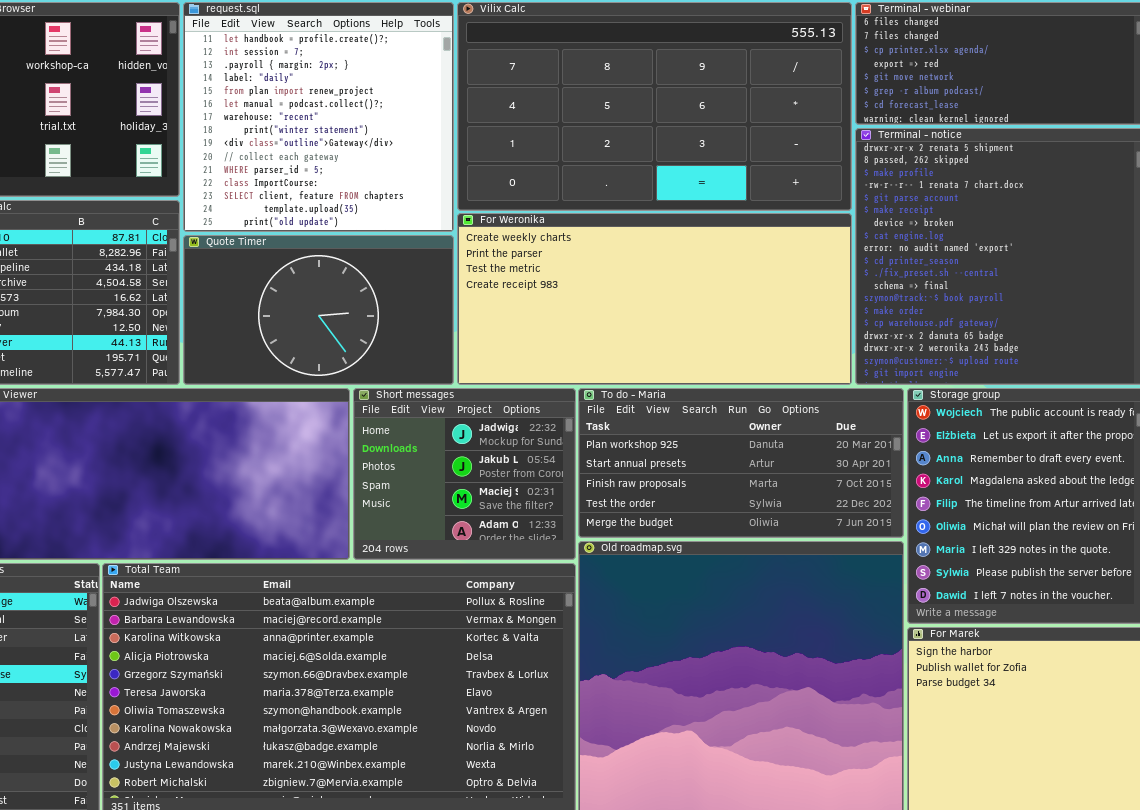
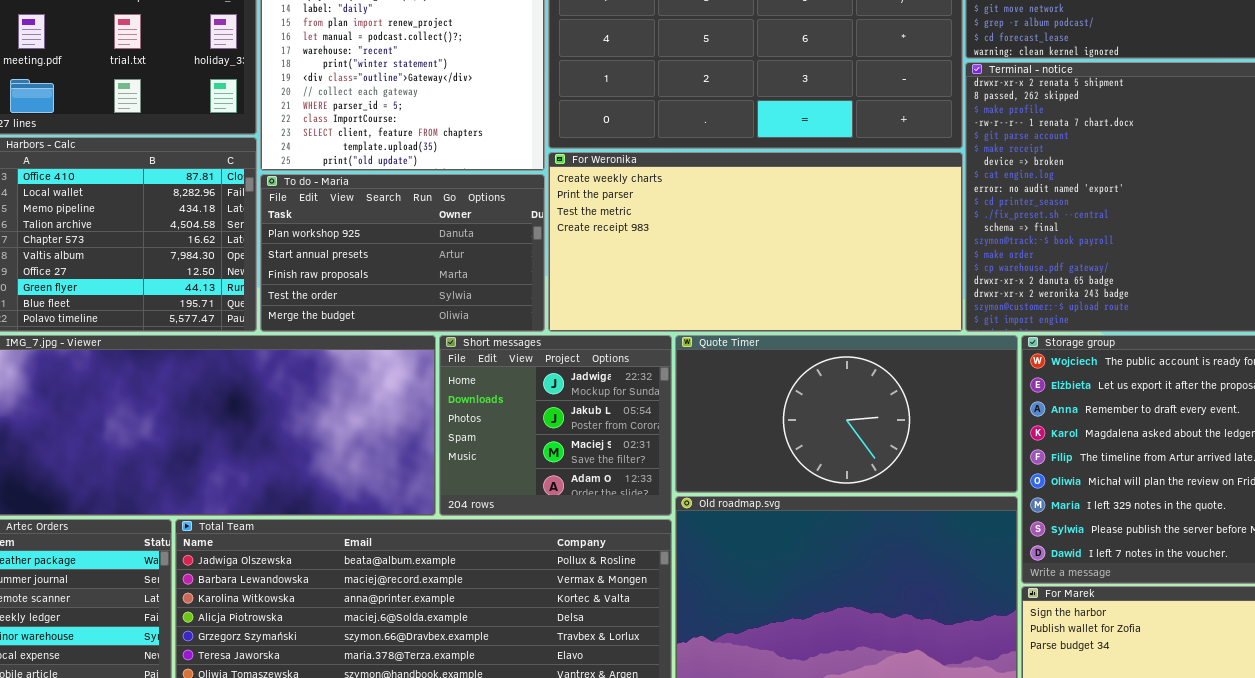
Quote Timer: [183,235,454,385] -> [675,335,1018,493], moved, resized
To do - Maria: [578,388,904,538] -> [260,174,545,332], moved, resized

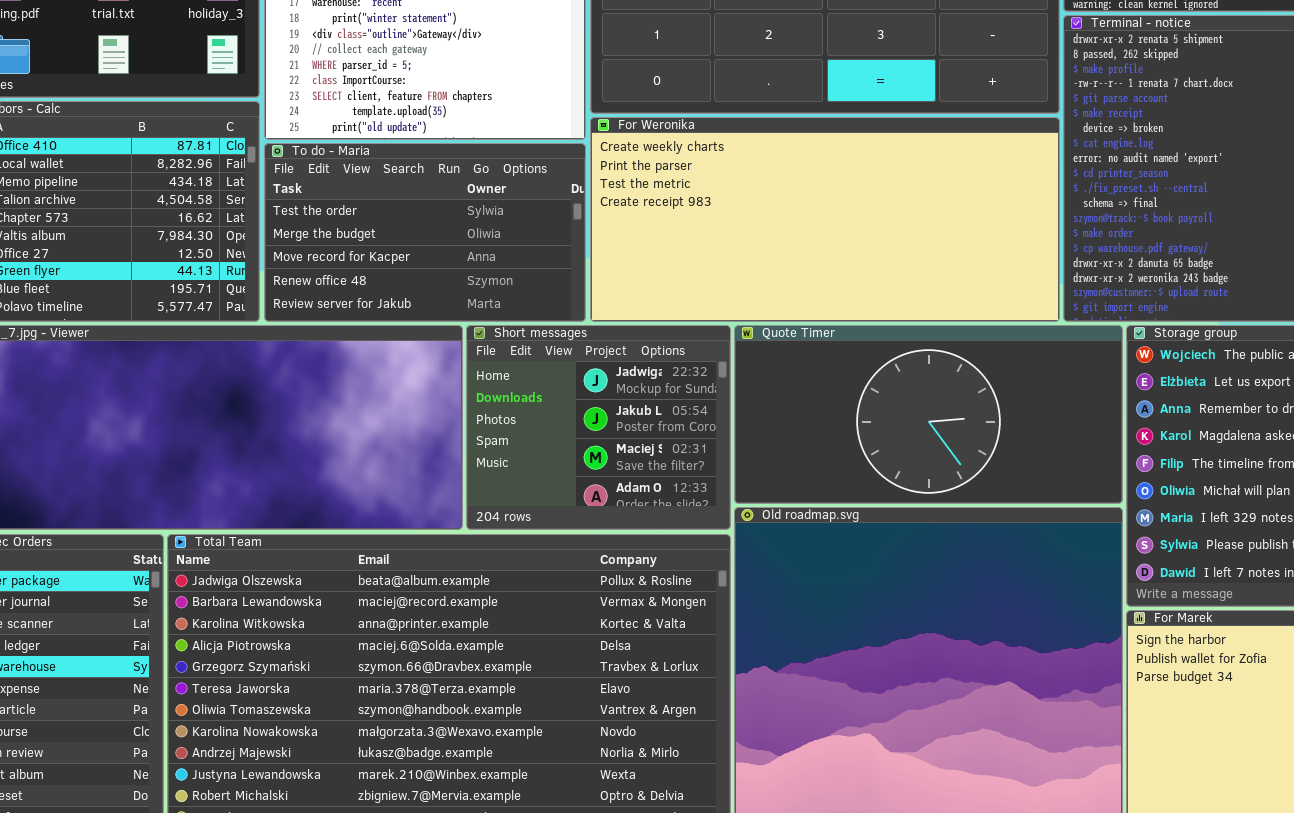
To do - Maria: [260,174,545,332] -> [264,143,586,322], scrolled down 3 rows

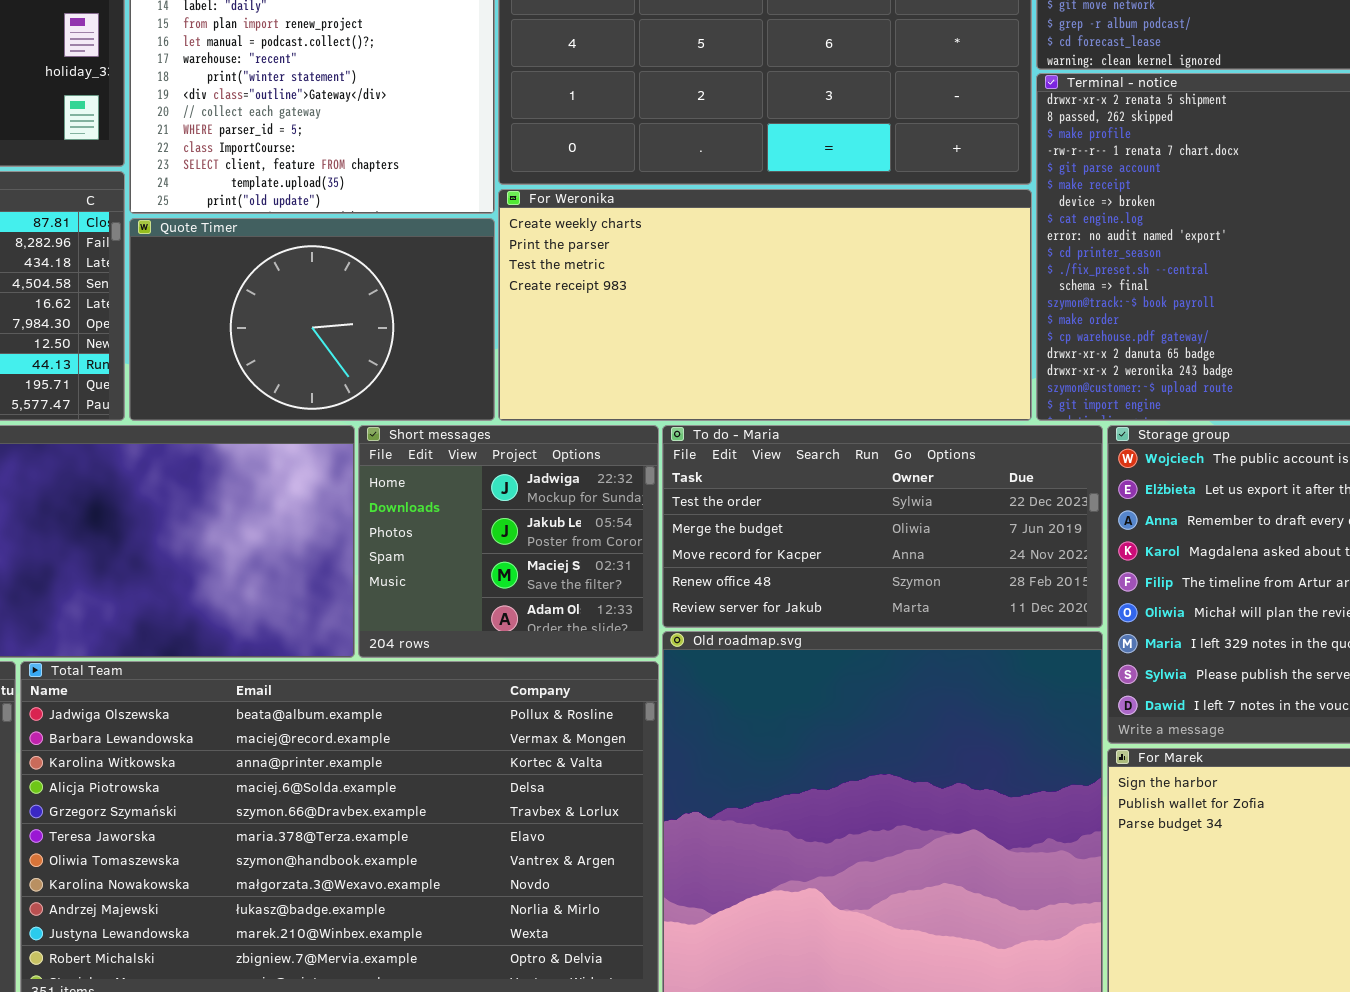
To do - Maria: [264,143,586,322] -> [662,425,1103,628], moved, resized
Quote Timer: [734,325,1123,504] -> [129,218,495,421], moved, resized

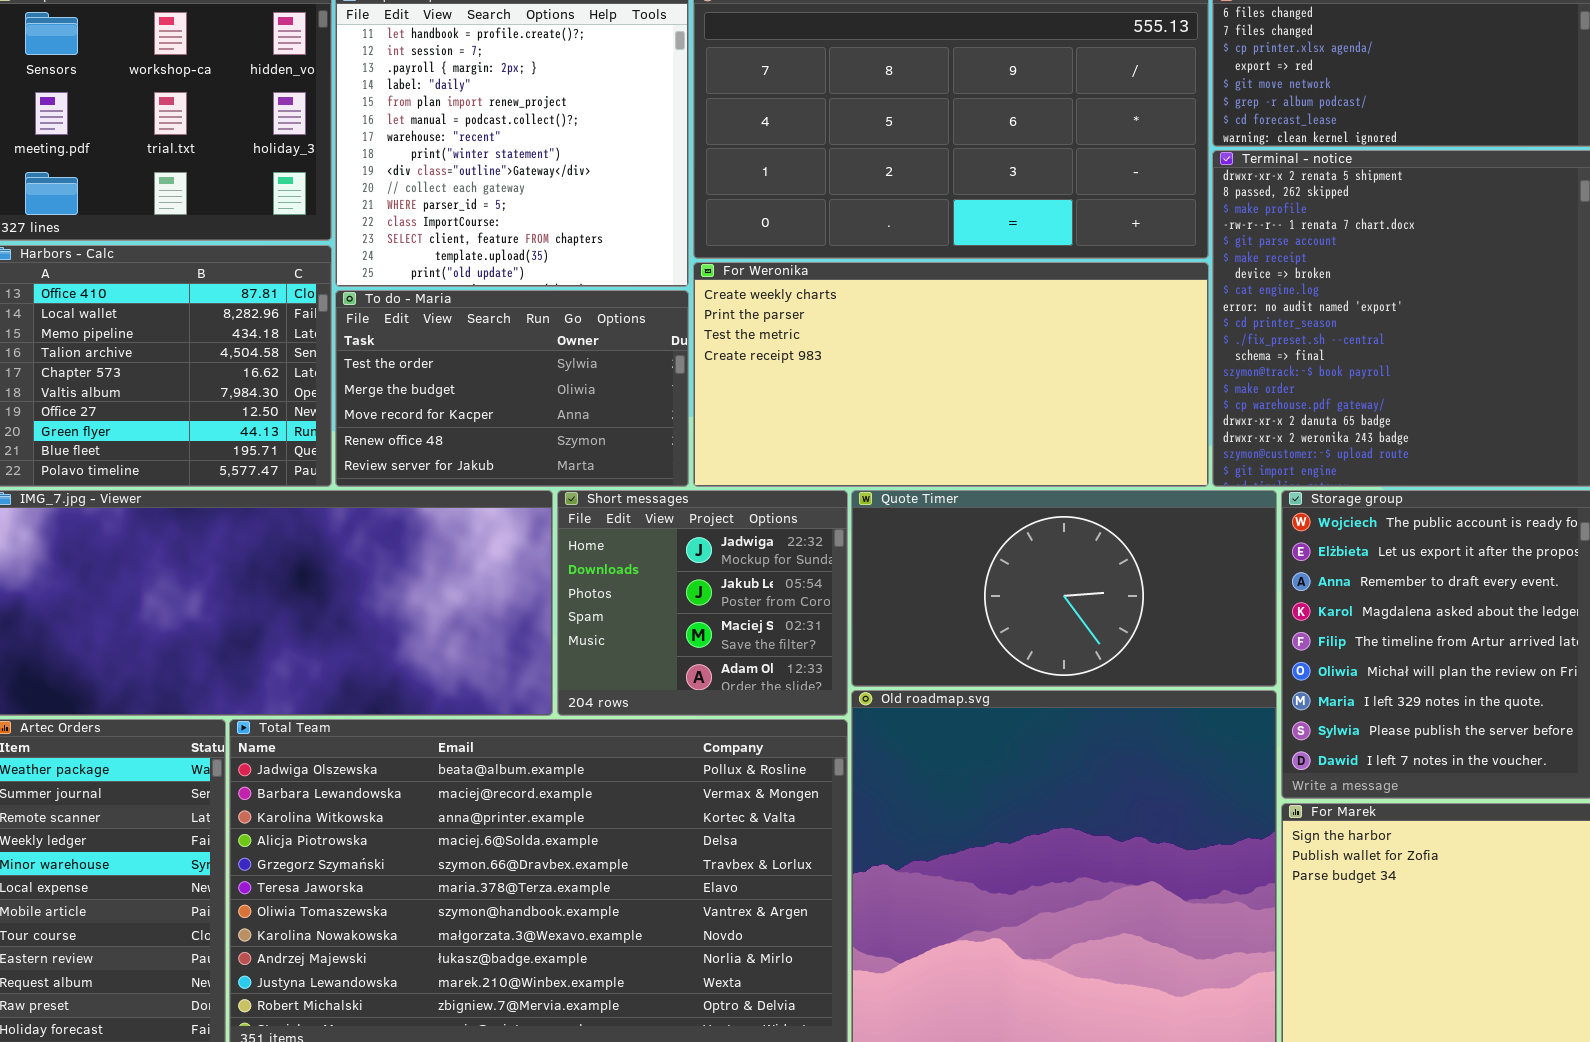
Quote Timer: [129,218,495,421] -> [851,490,1277,687], moved, resized
To do - Maria: [662,425,1103,628] -> [335,290,689,487], moved, resized

